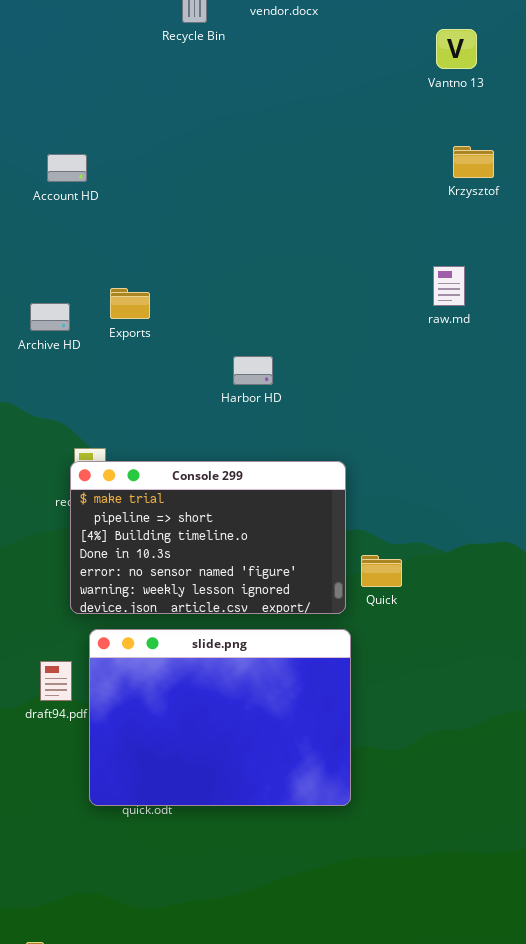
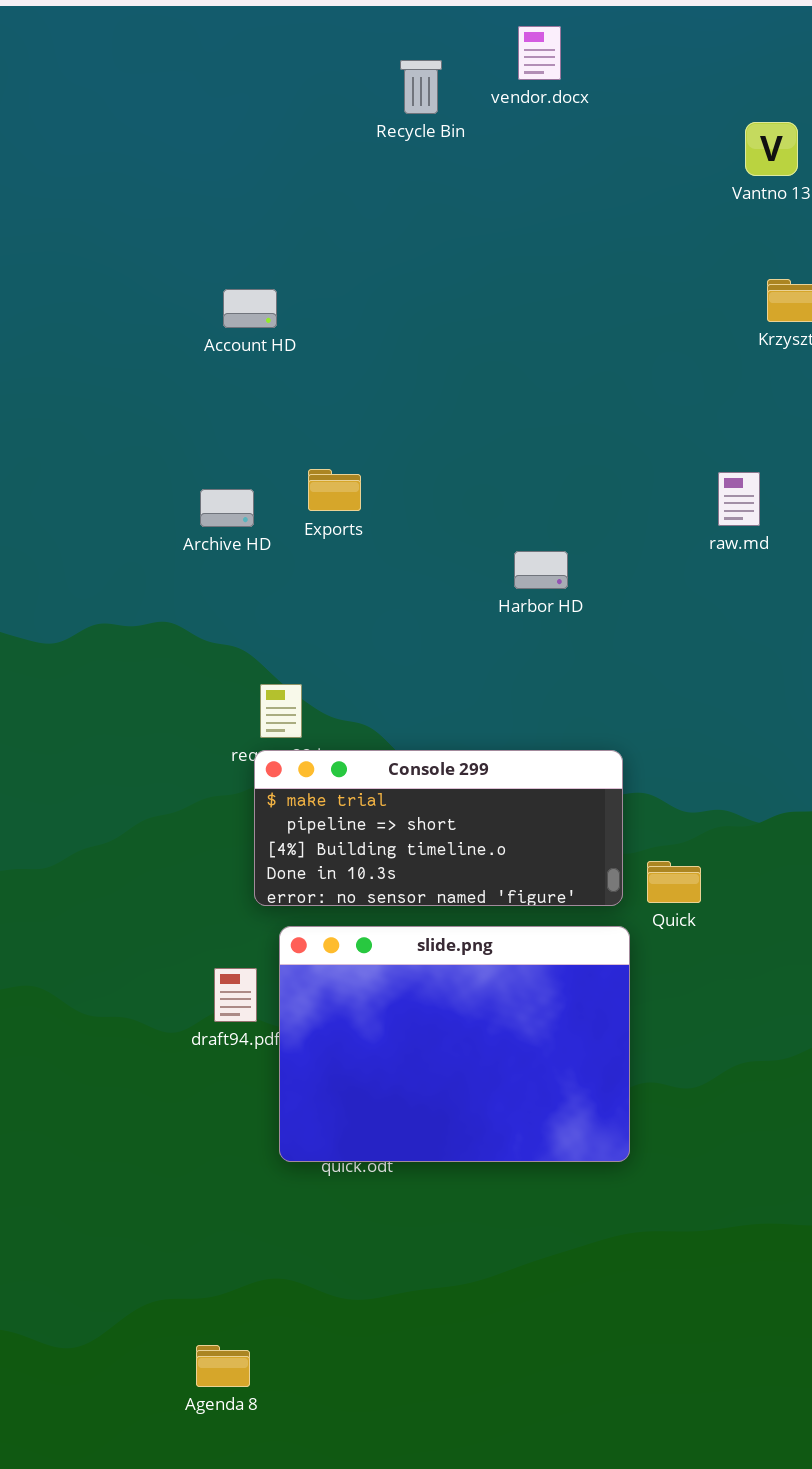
raw.md: [433,266,465,306] -> [718,472,760,526], moved
Harbor HD: [233,356,273,385] -> [514,551,568,589], moved
Console 299: [70,461,346,614] -> [254,750,623,906], resized
Quick: [361,555,402,587] -> [647,861,701,903], moved

